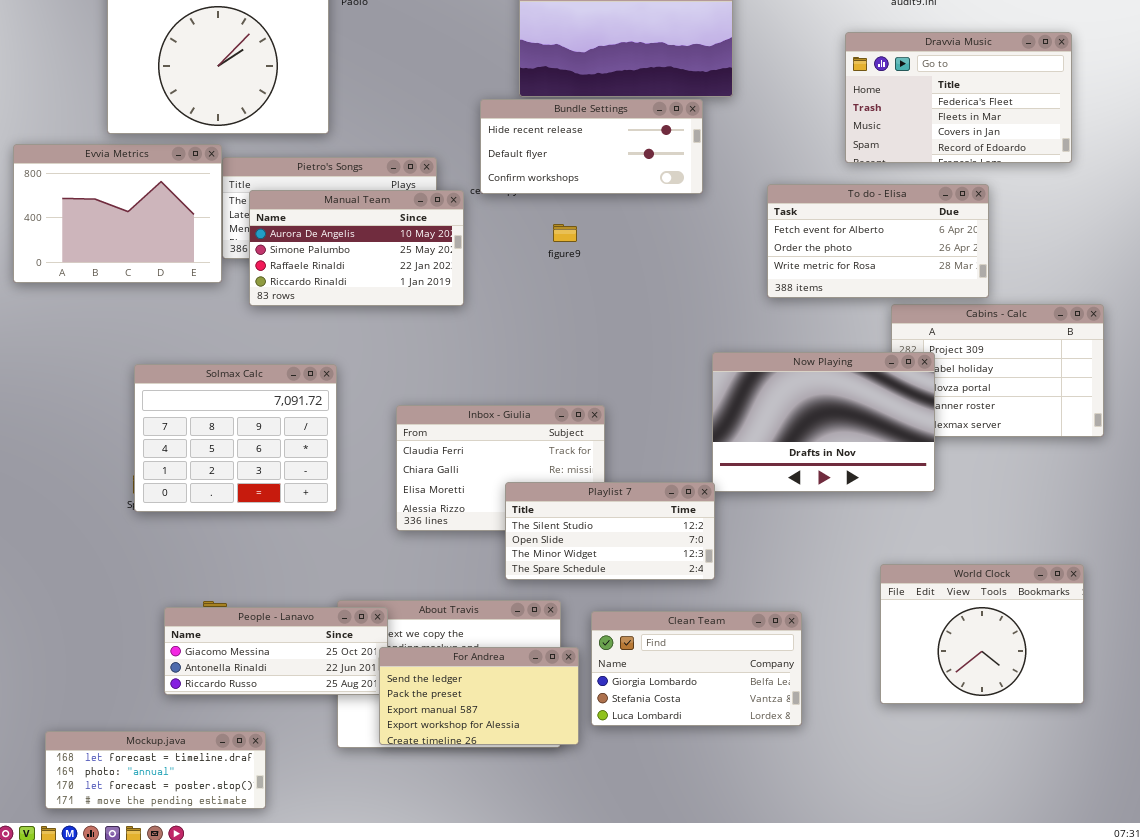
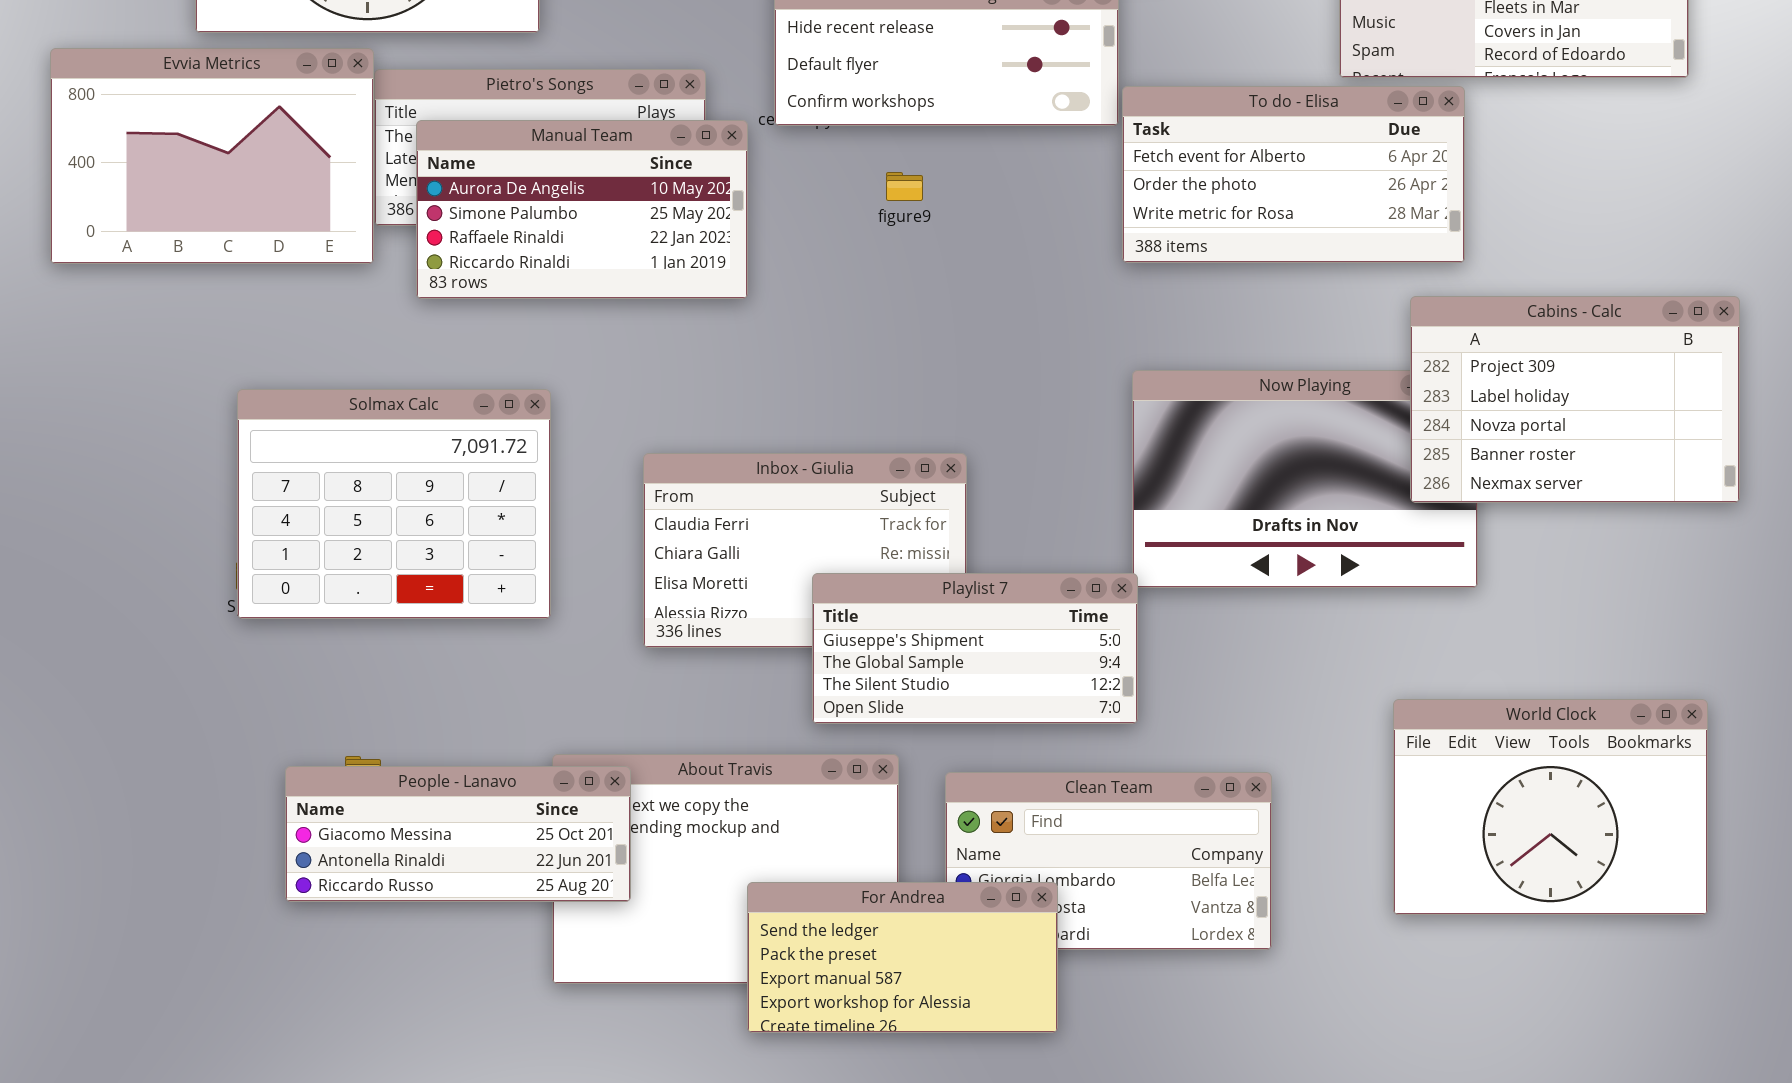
To do - Elisa: [767,184,989,298] -> [1122,86,1465,263], moved
Cabins - Calc: [891,304,1104,437] -> [1410,296,1740,503], raised
Playlist 7: [505,482,715,580] -> [812,573,1138,724], scrolled up 2 rows
For Andrea: [379,647,579,745] -> [747,882,1058,1033], moved
Mockup.java: [45,731,266,809] -> none, closed

